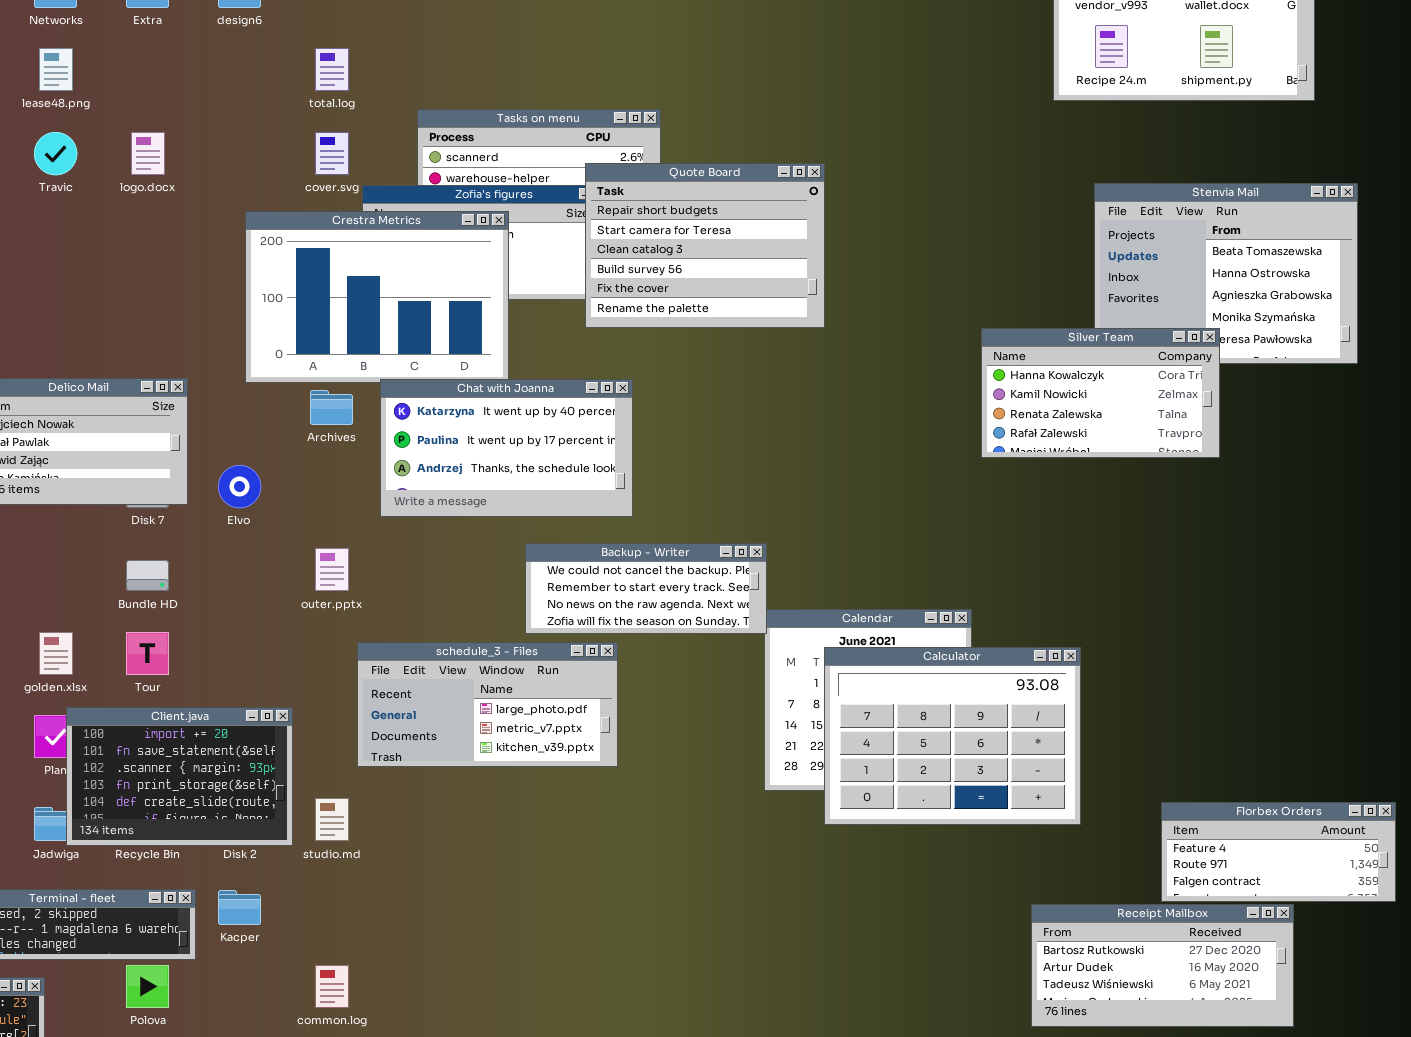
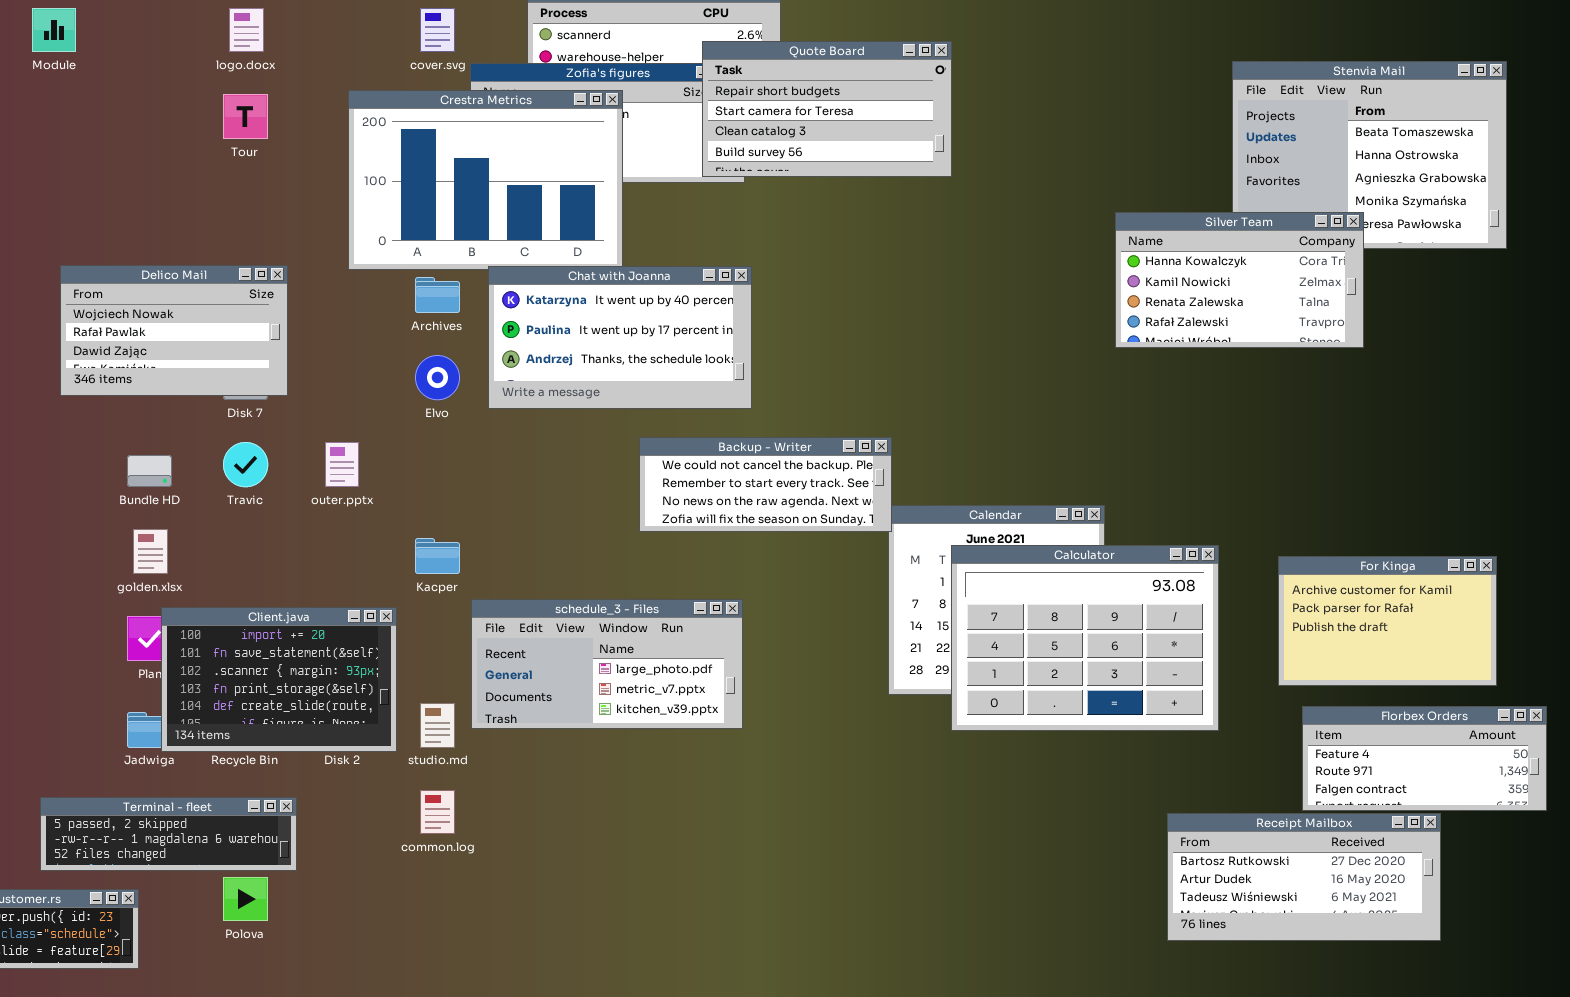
Travic: [34,132,77,175] -> [223,442,268,487], moved
Quote Board: [585,163,825,328] -> [702,41,952,177], resized
Elvo: [218,465,261,508] -> [415,355,460,400], moved
outer.pptx: [315,548,349,591] -> [325,442,359,487], moved
Bundle HD: [126,560,169,591] -> [127,455,172,487], moved
Tour: [126,632,169,675] -> [223,94,268,139], moved
schedule_3 - Files: [357,642,618,767] -> [471,599,743,729], moved
For Kinga: none -> [1278,556,1497,686], opened
Kacper: [218,890,261,925] -> [415,538,460,574], moved
common.log: [315,965,349,1008] -> [420,790,455,834], moved

